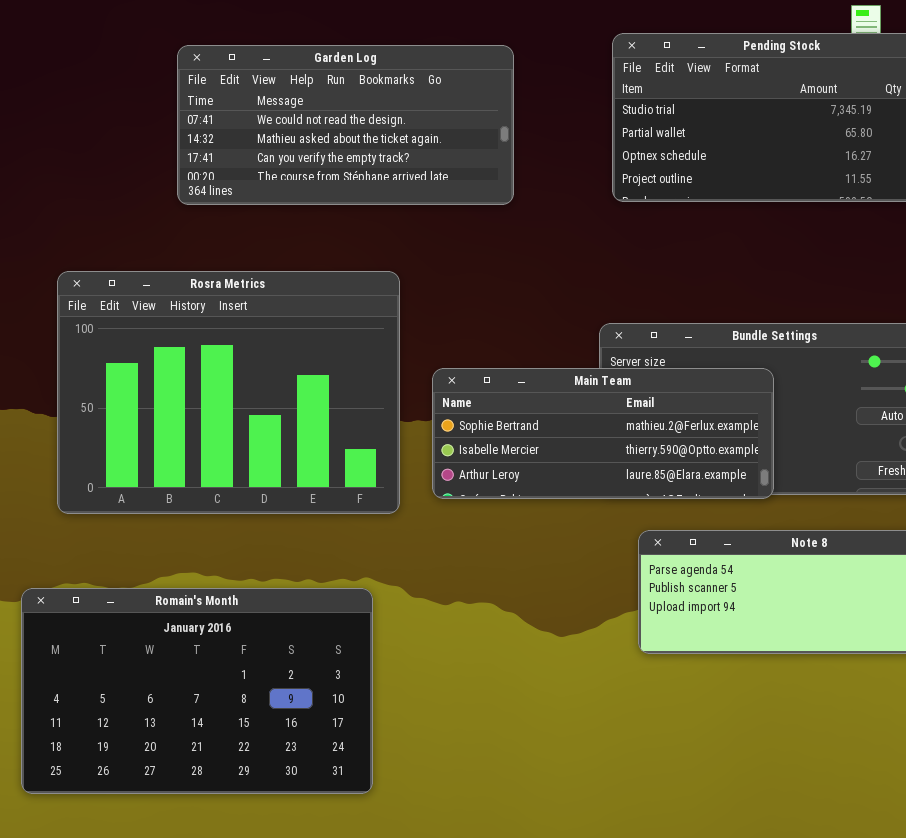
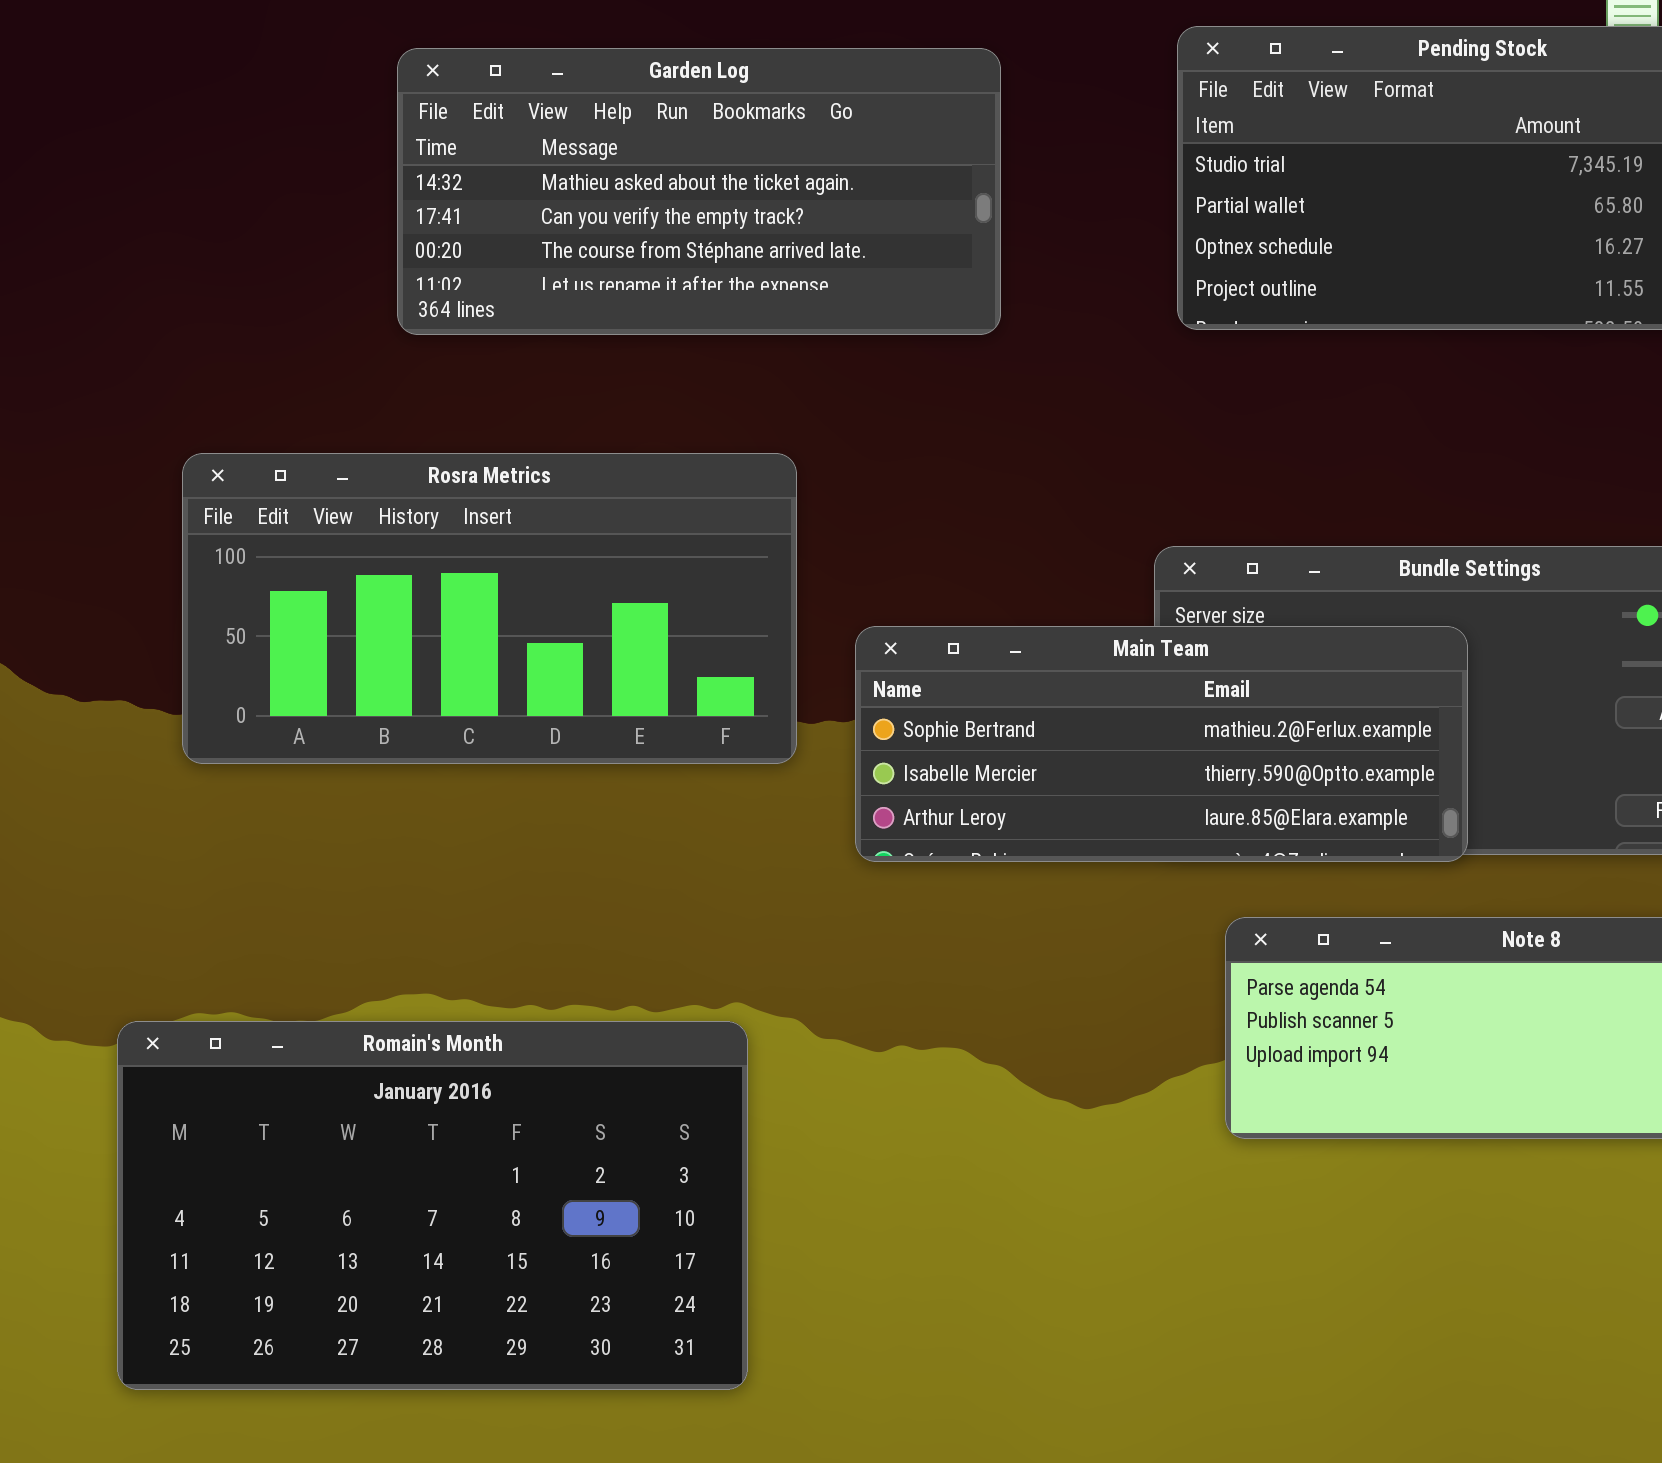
Garden Log: [177,45,514,205] -> [397,48,1001,335], scrolled down 1 row
Rosra Metrics: [57,271,400,514] -> [182,453,797,764], resized

